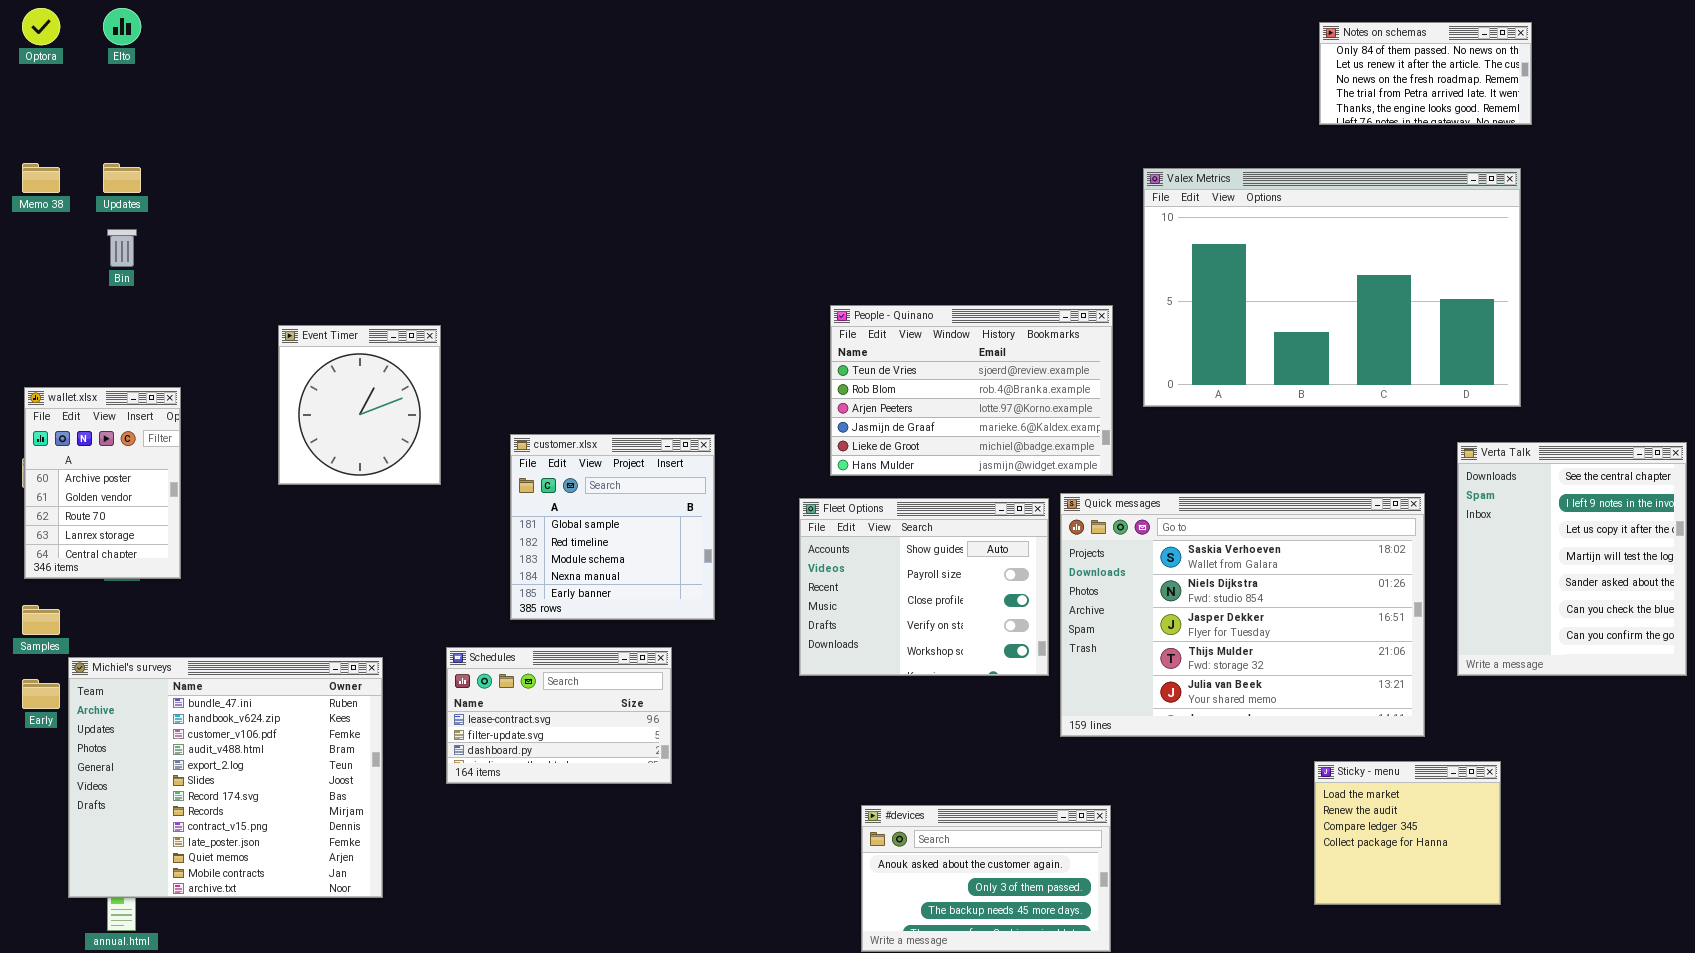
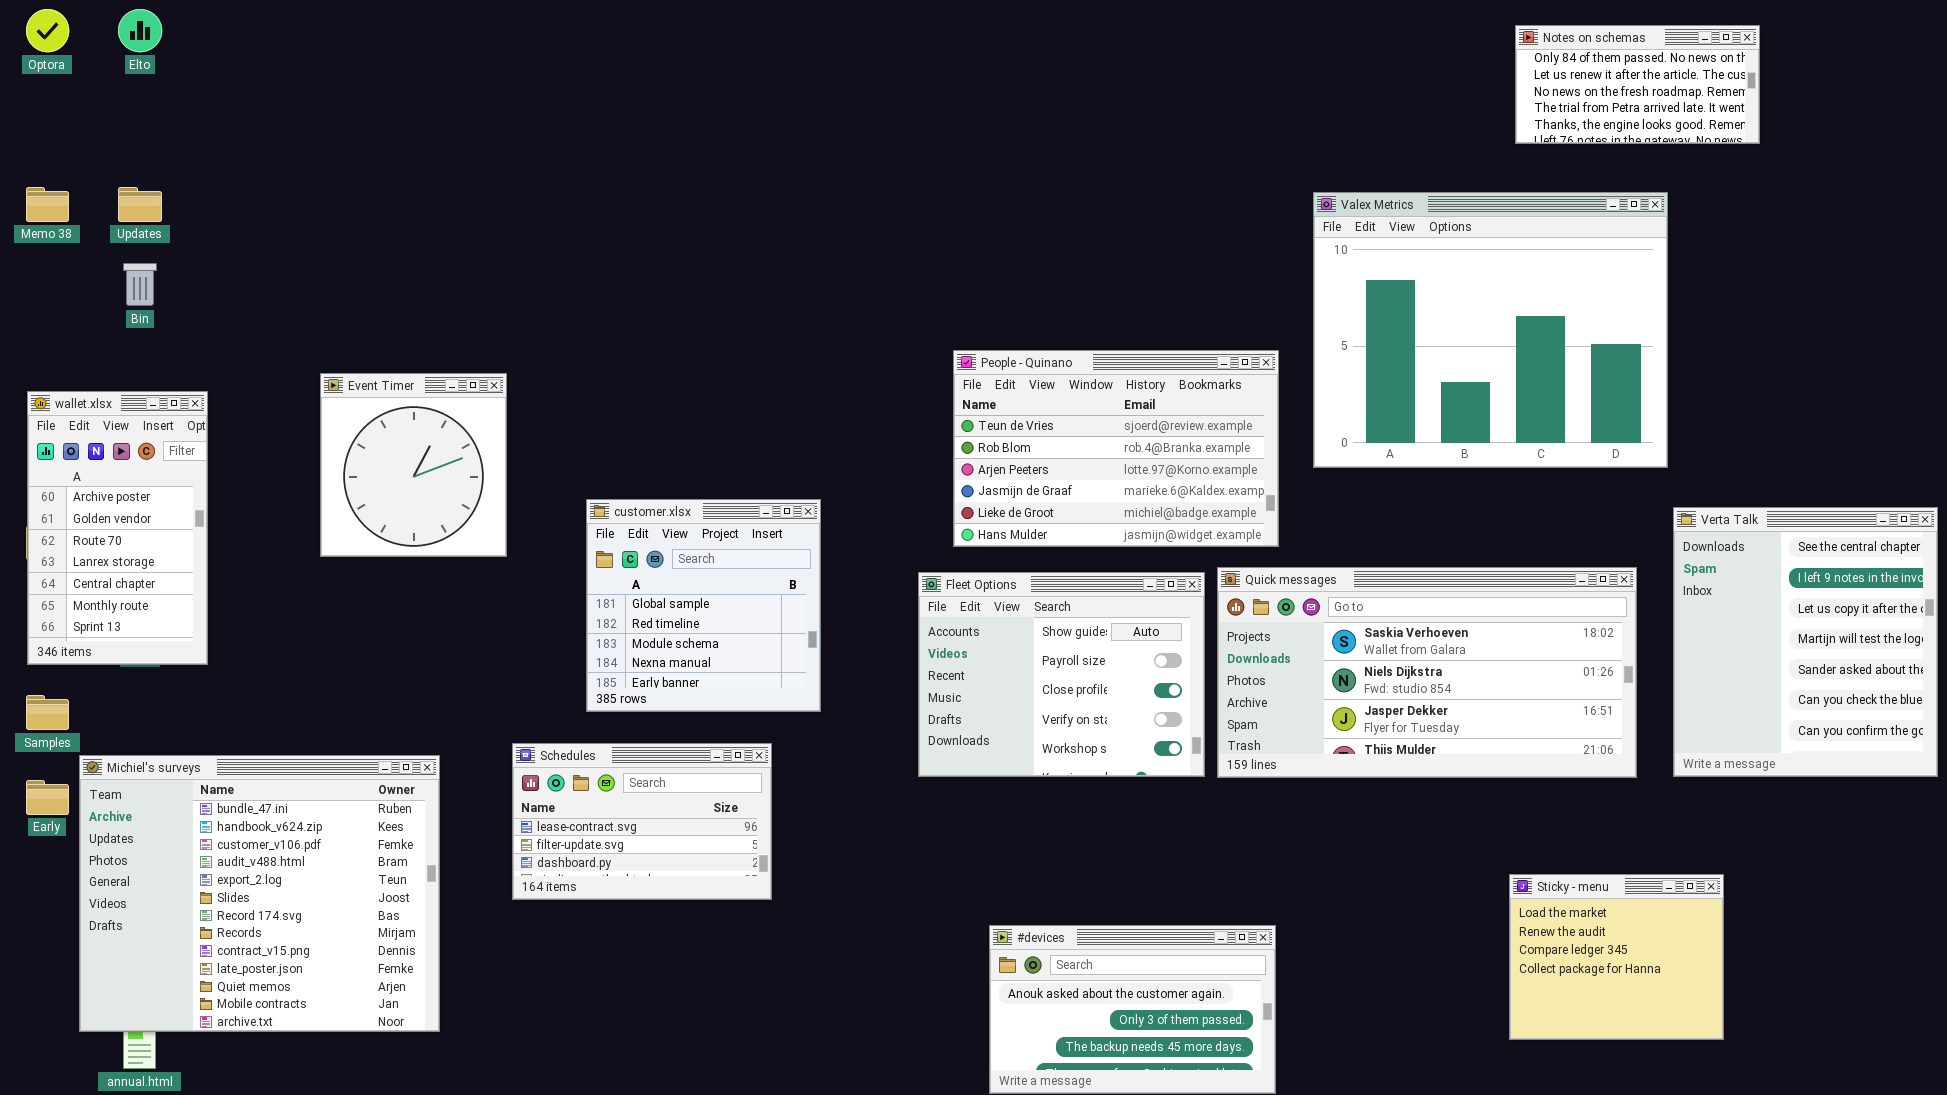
Valex Metrics: [1143,168,1521,407] -> [1313,192,1668,468], resized
wallet.xlsx: [24,387,181,579] -> [27,391,208,665], resized
Quick messages: [1060,493,1425,737] -> [1217,567,1637,778], resized

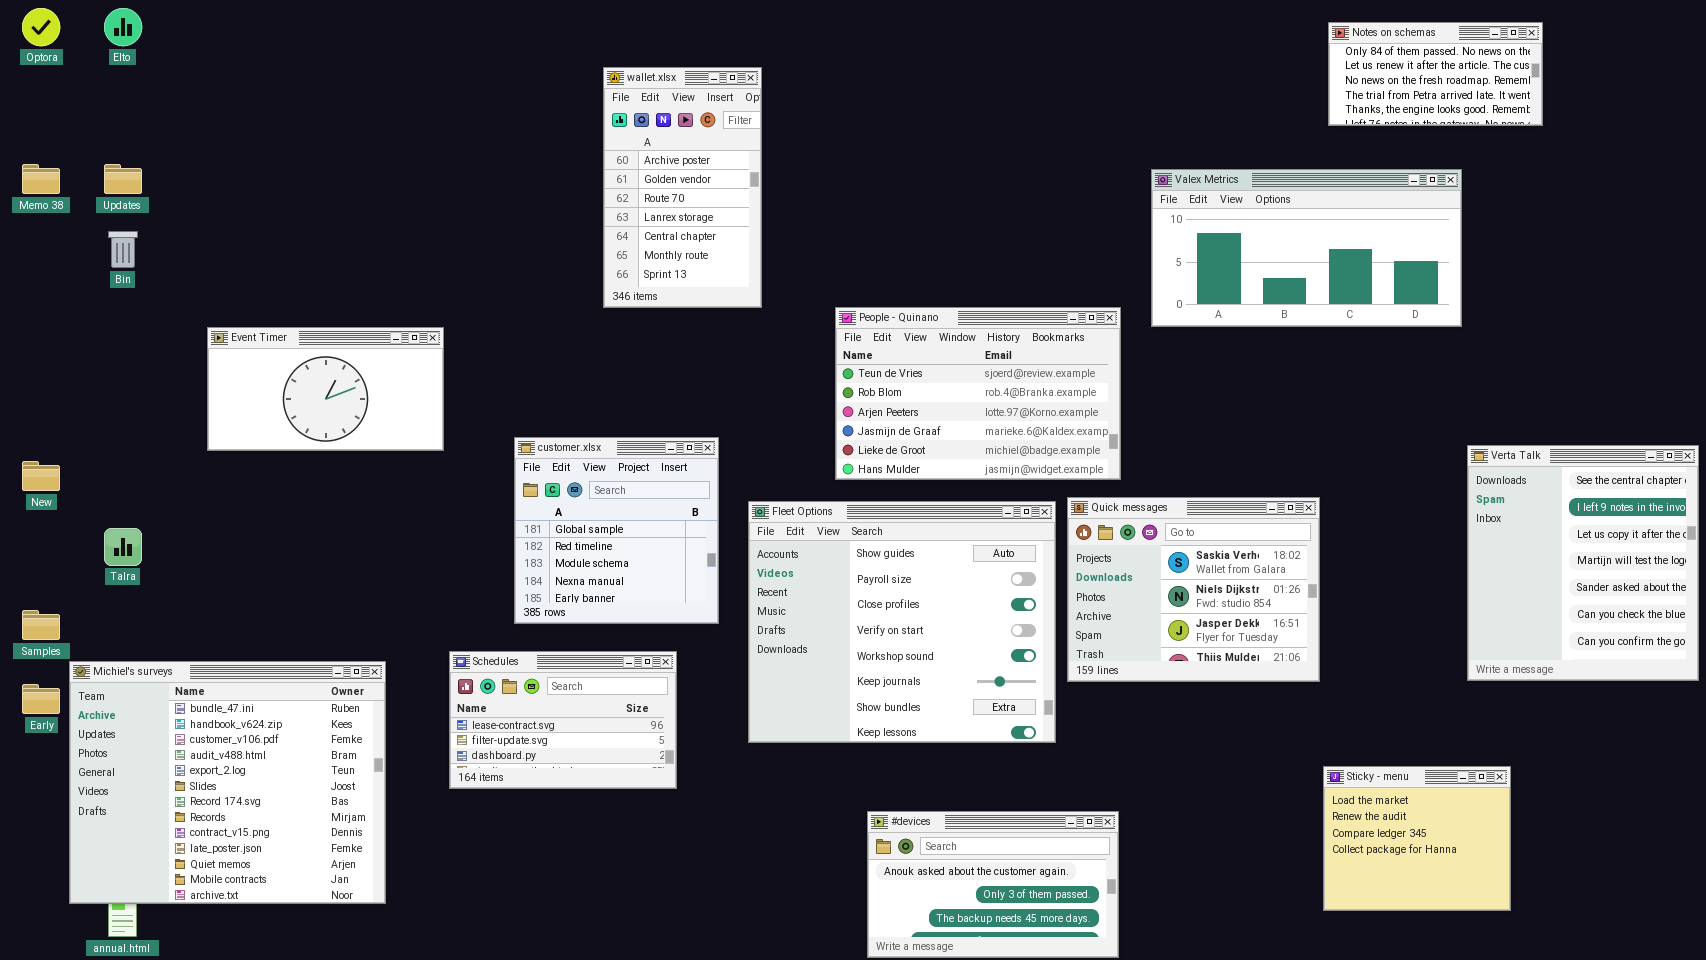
Valex Metrics: [1313,192,1668,468] -> [1151,169,1462,327], resized
Event Timer: [320,373,507,557] -> [207,327,444,451], resized
wallet.xlsx: [27,391,208,665] -> [603,67,762,308], moved
Quick messages: [1217,567,1637,778] -> [1067,497,1320,682], resized
Fleet Options: [918,572,1205,777] -> [748,501,1056,743], resized

